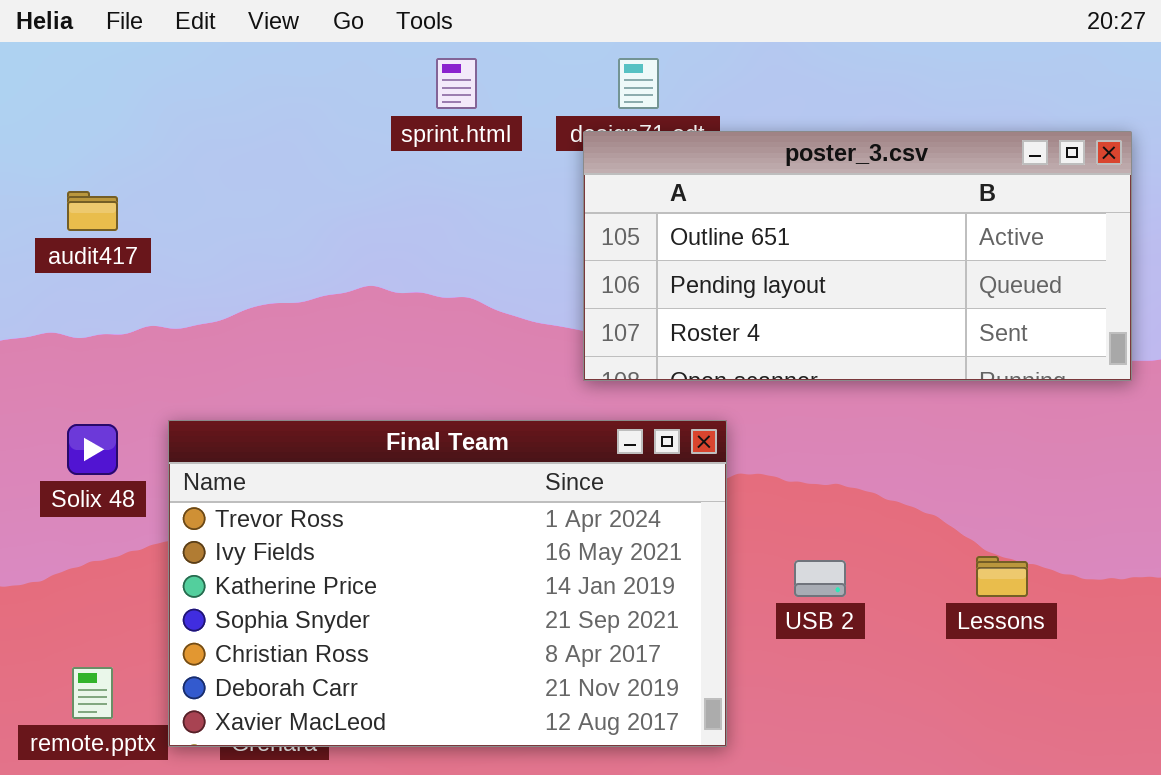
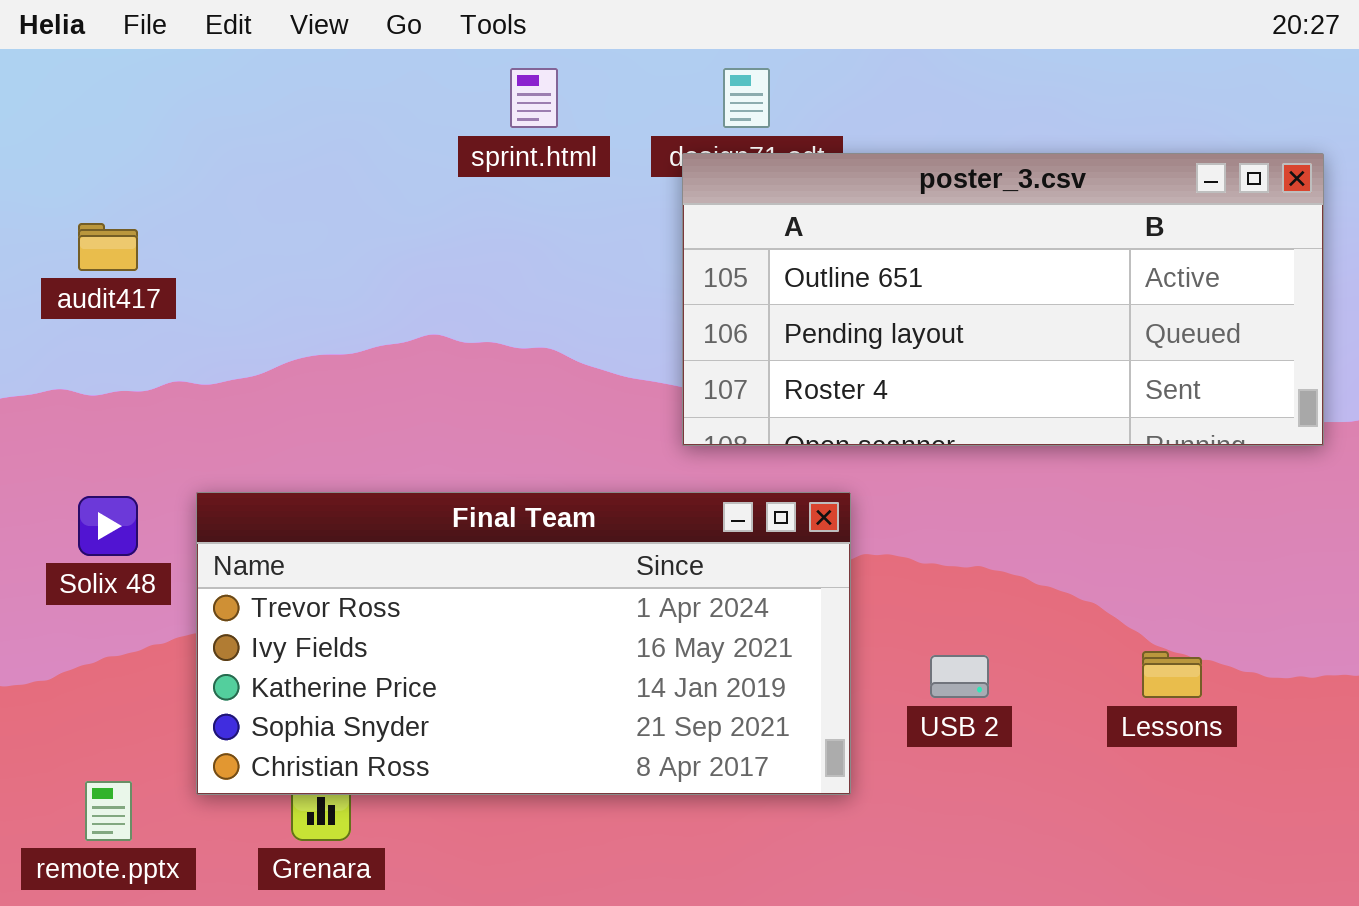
Final Team: [168,420,727,747] -> [196,492,851,795], resized

